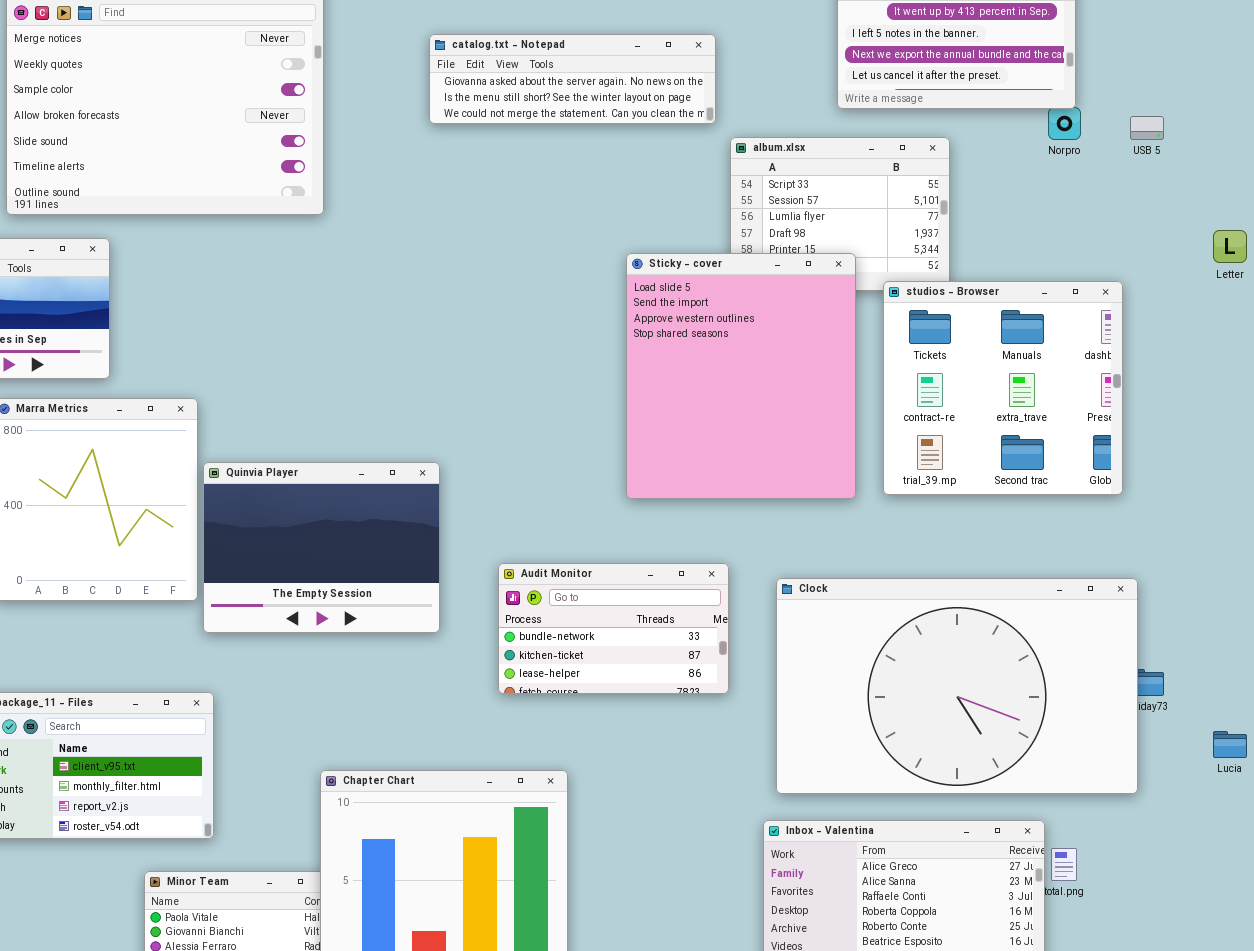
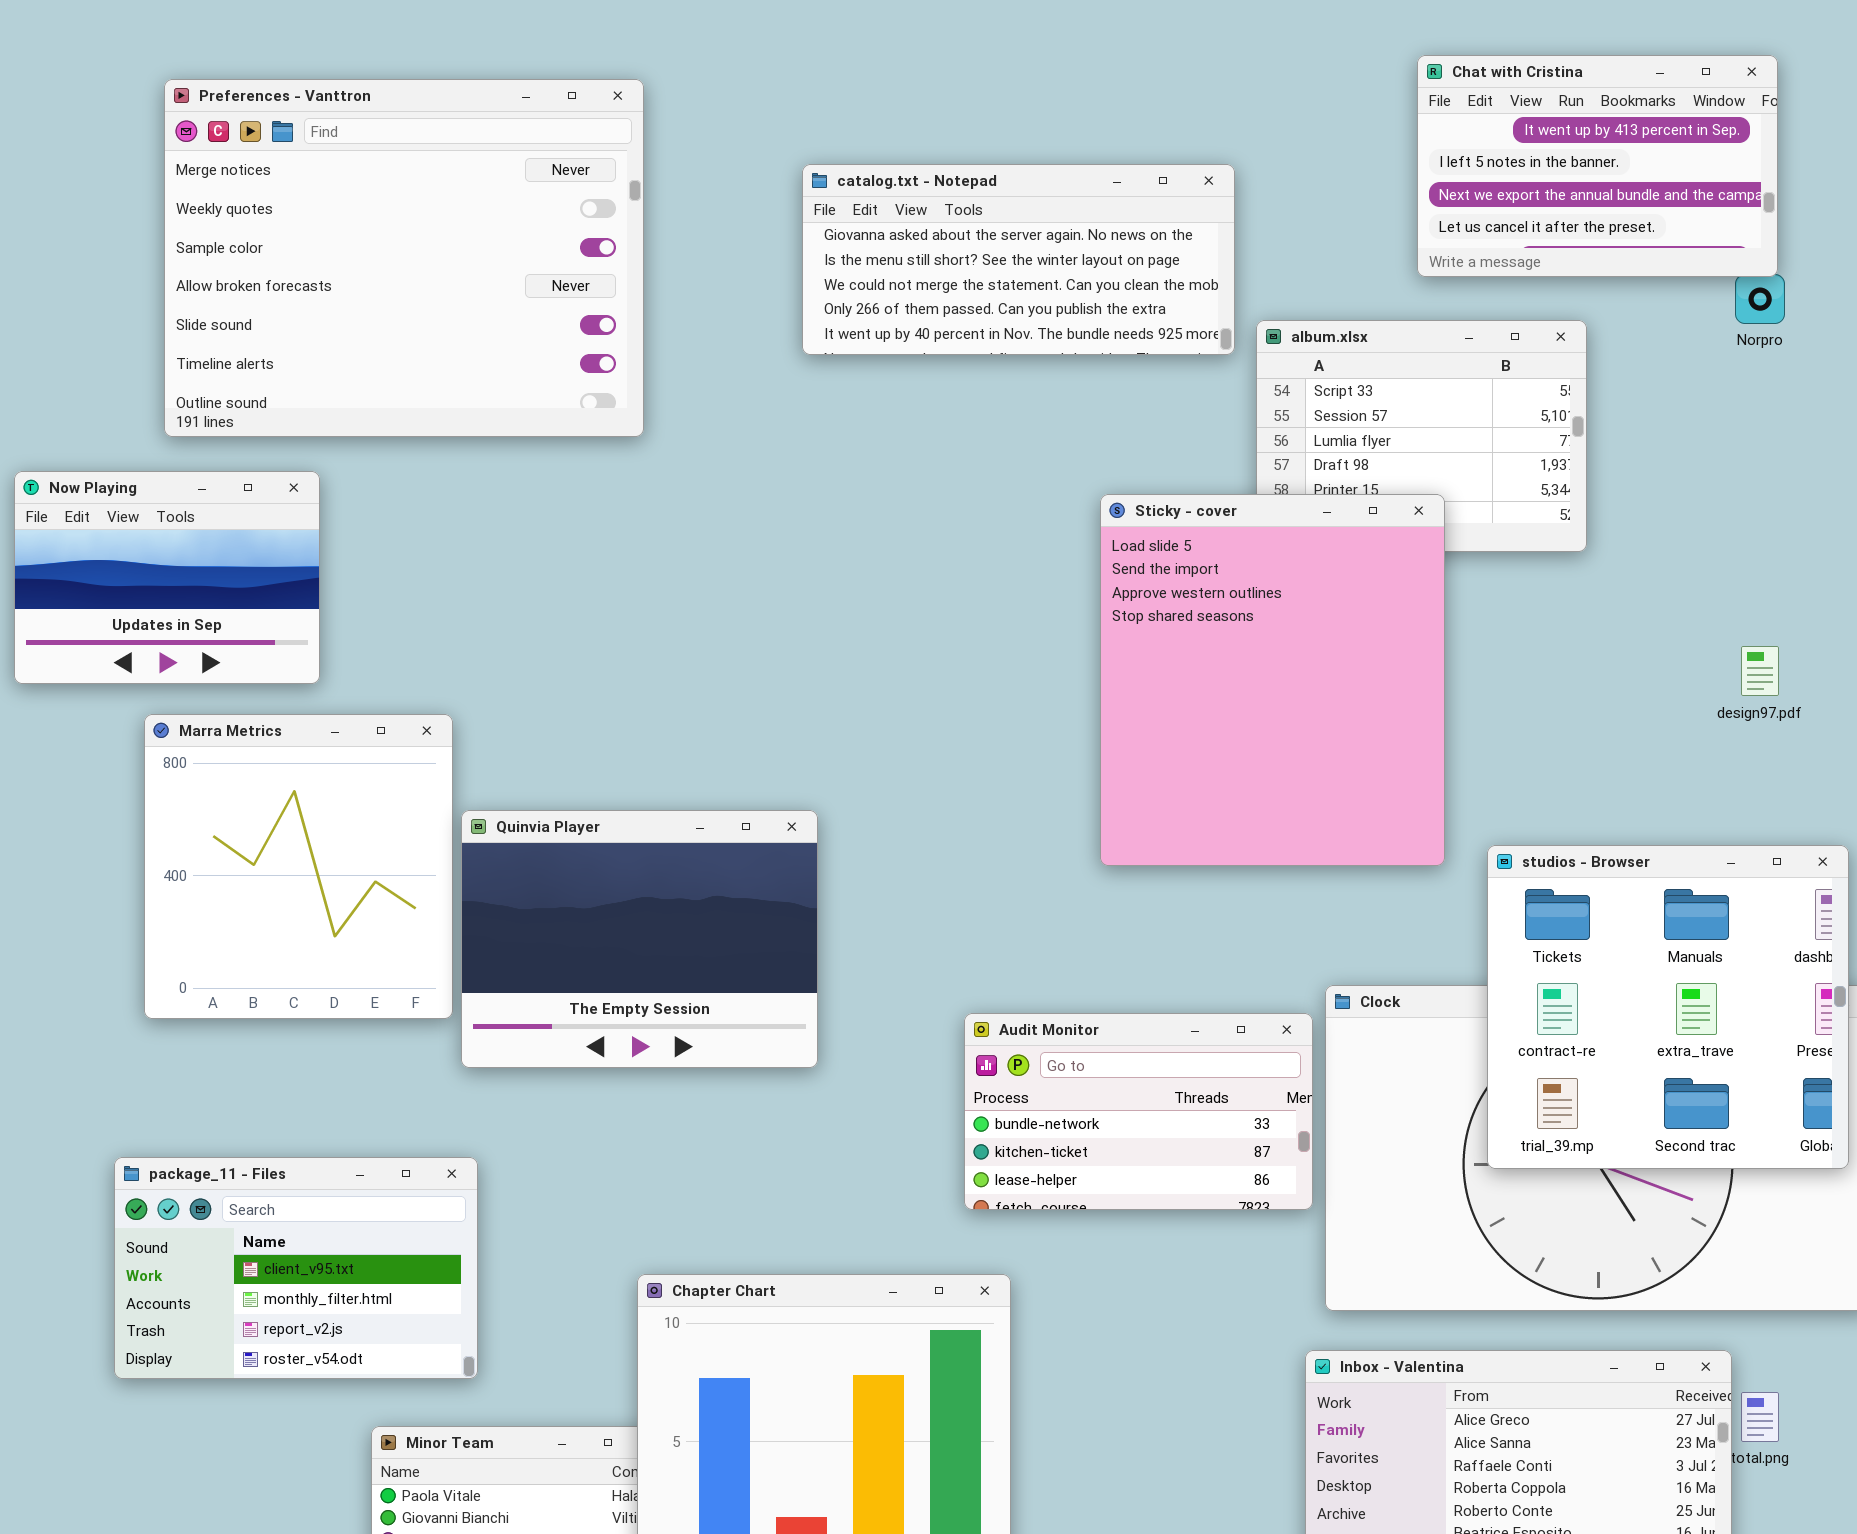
catalog.txt - Notepad: [429,34,716,124] -> [802,164,1235,355], resized
studios - Browser: [883,281,1123,495] -> [1487,845,1849,1169], moved
Audit Monitor: [498,563,729,694] -> [964,1013,1313,1210], moved

